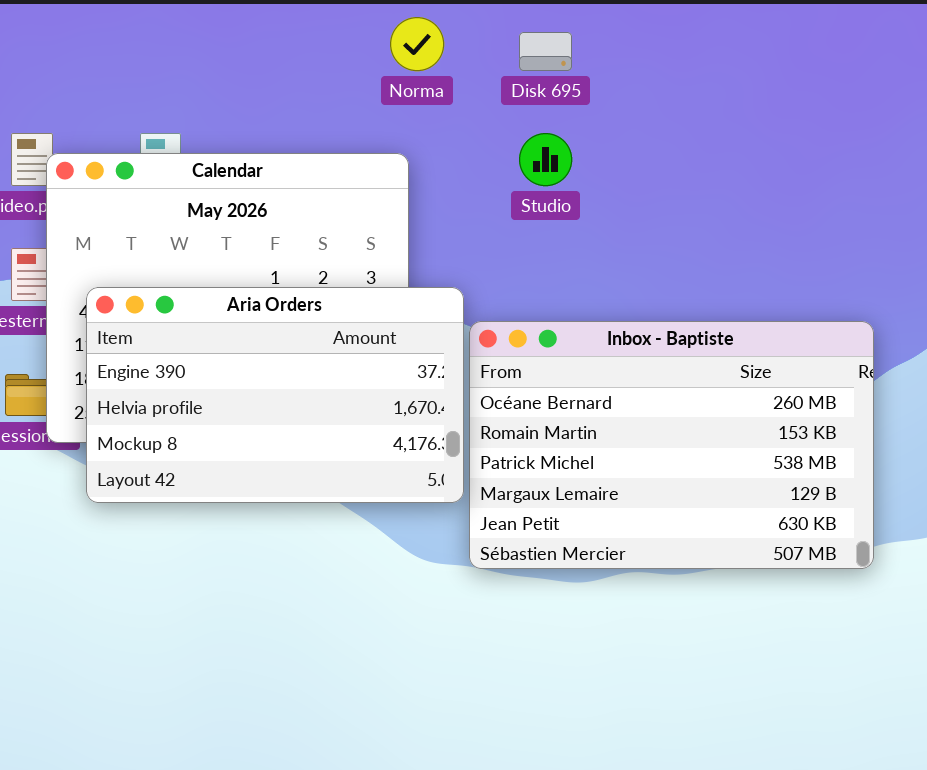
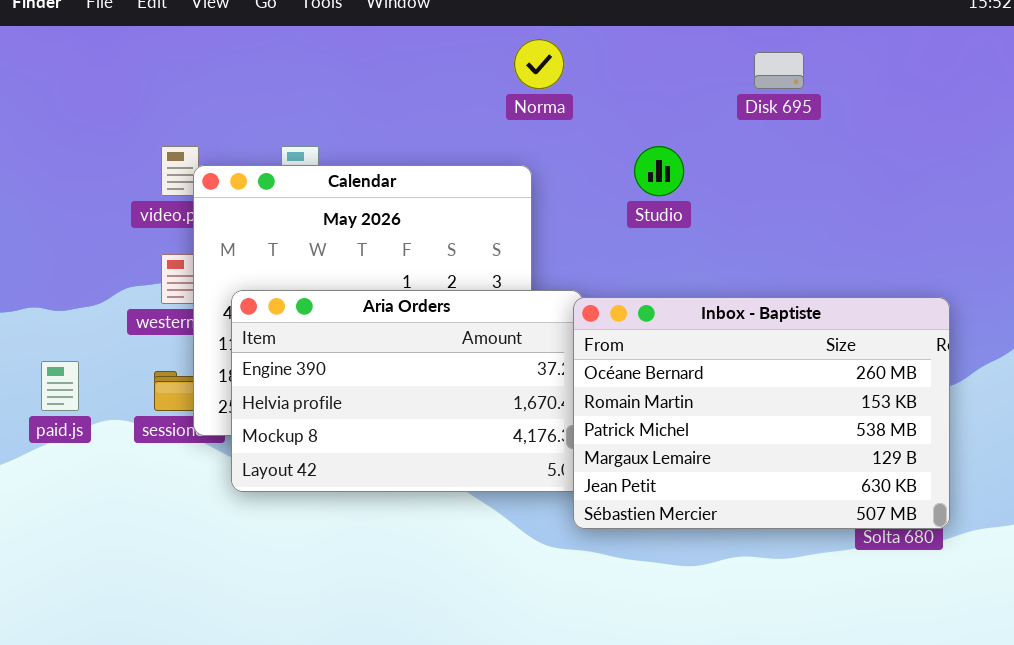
Disk 695: [519,32,572,71] -> [754,52,804,89], moved
Inbox - Baptiste: [469,321,874,569] -> [573,297,950,529], moved

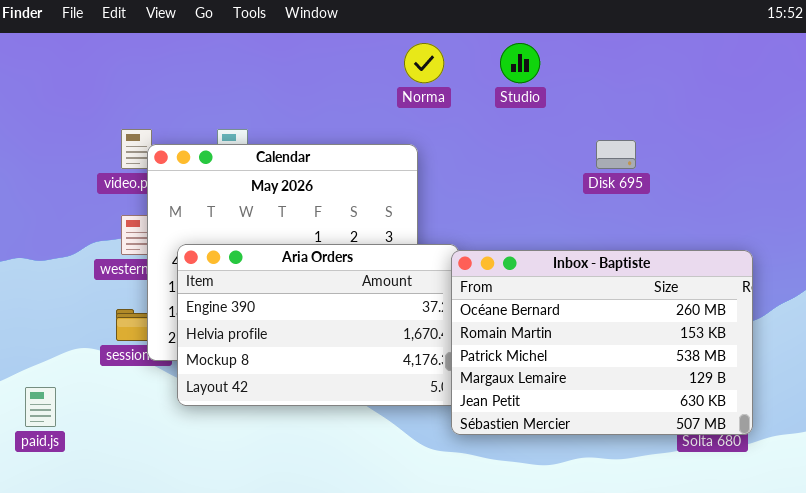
Disk 695: [754,52,804,89] -> [596,140,636,169], moved
Studio: [634,146,684,196] -> [500,43,540,83], moved
paid.js: [41,361,79,411] -> [25,387,56,427], moved

